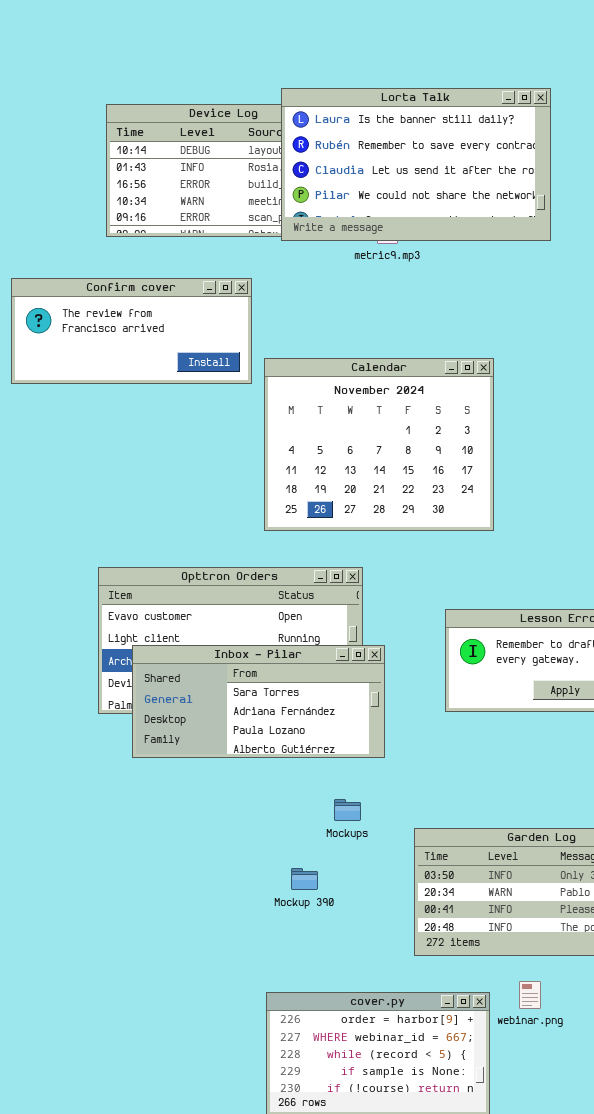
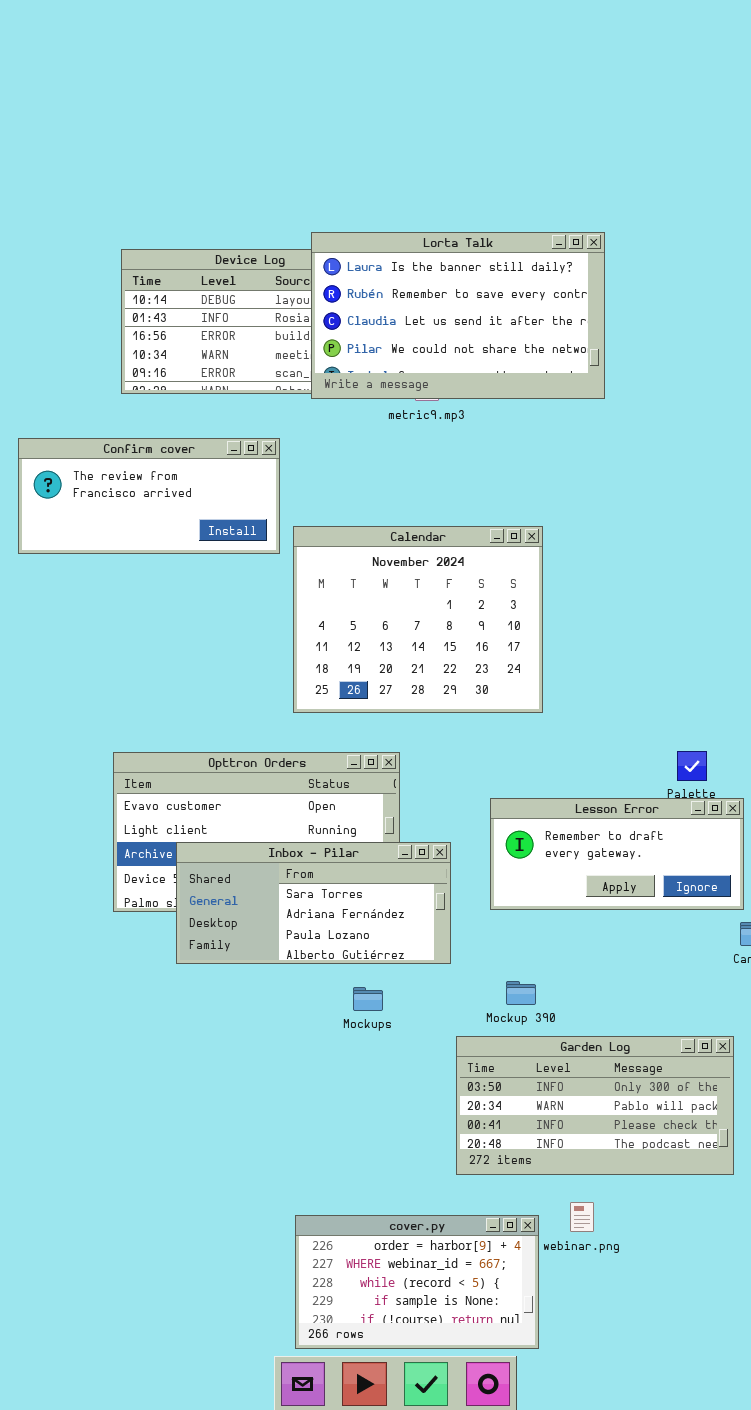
Inbox - Pilar: [132,645,385,758] -> [176,842,451,964], moved
Mockups: [334,799,361,821] -> [353,987,383,1011], moved
Mockup 390: [291,868,318,890] -> [506,981,536,1005], moved

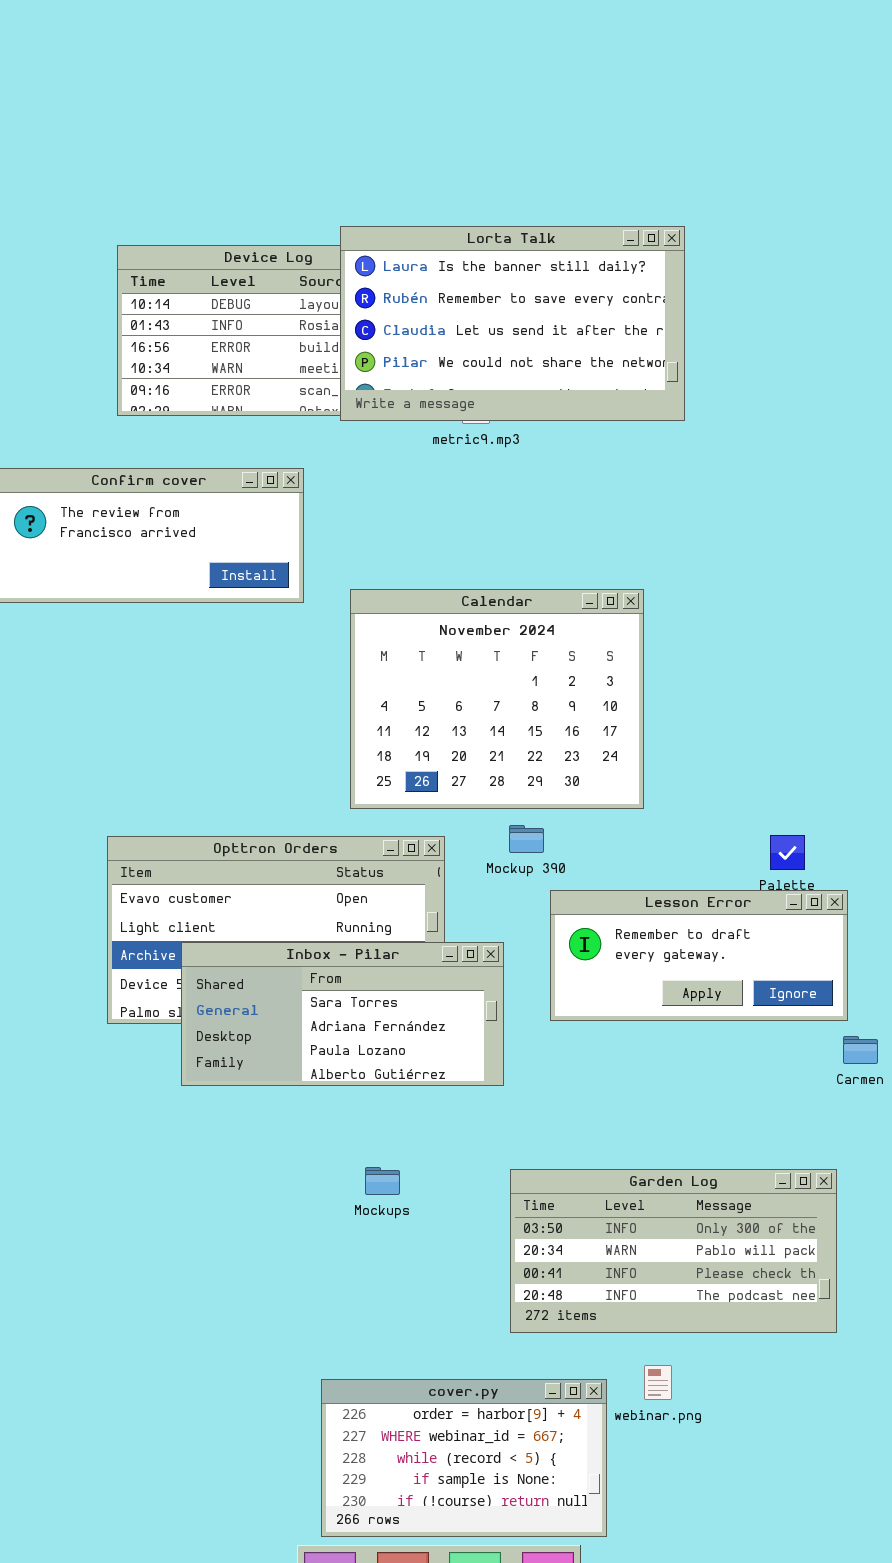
Calendar: [293,526,543,713] -> [350,589,644,809], moved
Mockup 390: [506,981,536,1005] -> [509,825,544,853], moved
Mockups: [353,987,383,1011] -> [365,1167,400,1195], moved

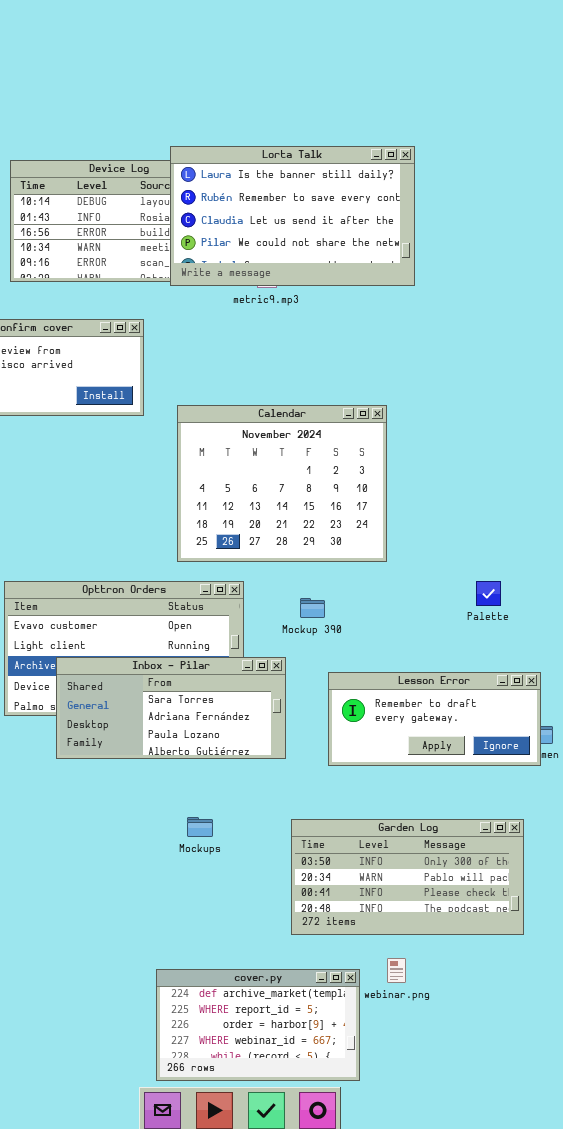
Mockup 390: [509,825,544,853] -> [300,598,325,618], moved
Lesson Error: [550,890,848,1021] -> [328,672,541,766], moved
cover.py: [321,1379,607,1537] -> [156,969,360,1081], scrolled up 2 rows

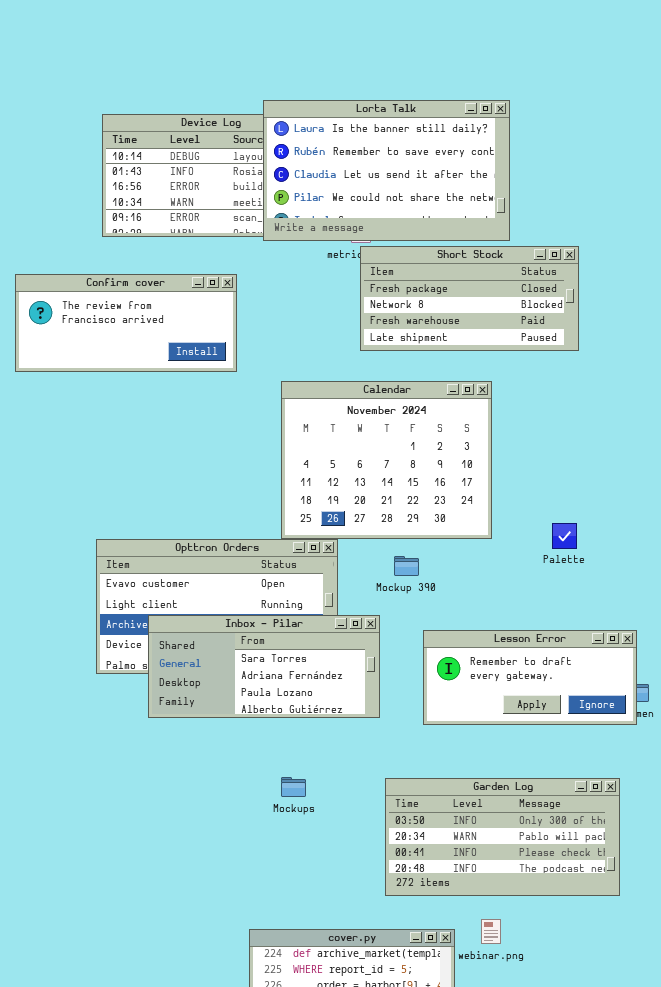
Short Stock: none -> [360,246,579,351], opened
Calendar: [177,405,387,562] -> [281,381,492,539], moved
Palette: [476,581,501,606] -> [552,523,577,549], moved

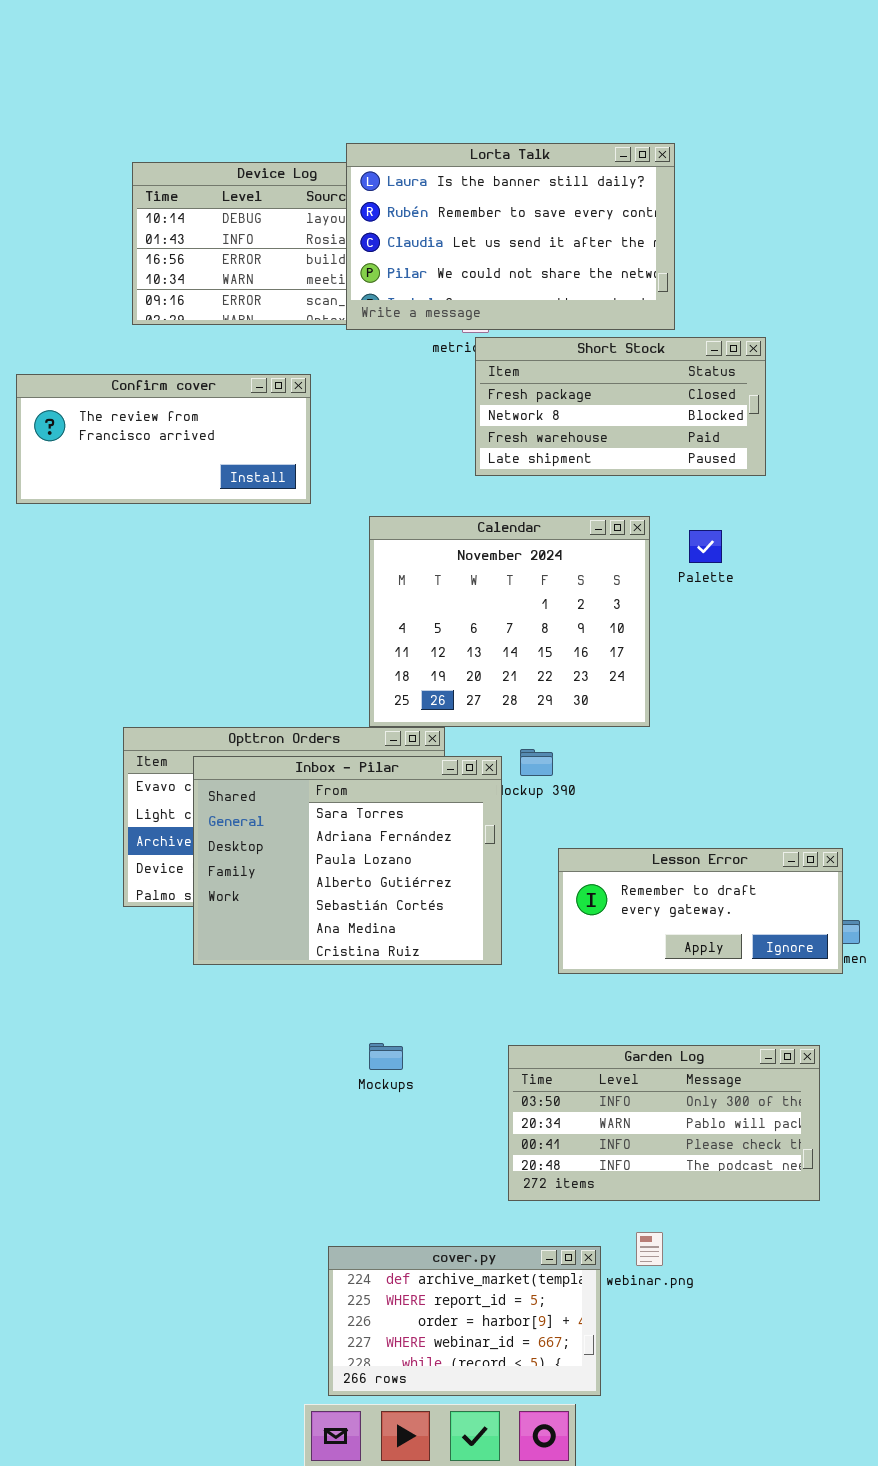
Palette: [552,523,577,549] -> [689,530,722,563], moved
Inbox - Pilar: [148,615,380,718] -> [193,756,502,965], resized

